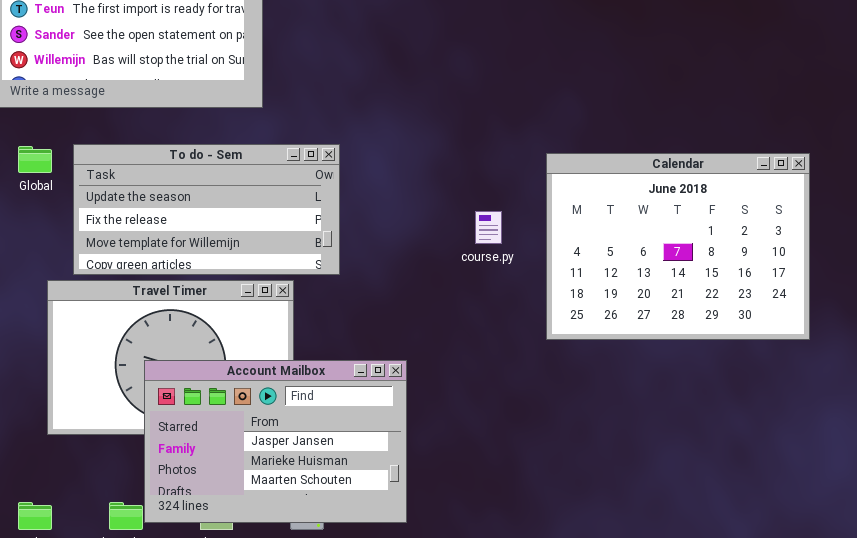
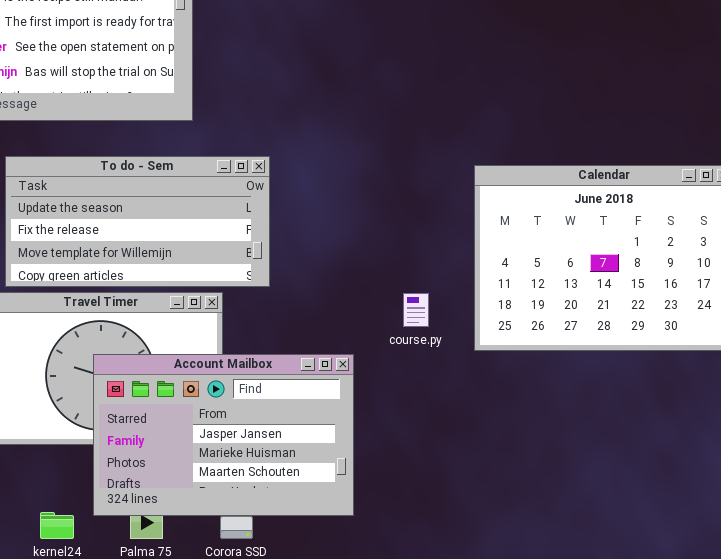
course.py: [475,211,502,244] -> [403,293,429,327], moved
Account Mailbox: [144,360,407,523] -> [93,354,354,516], moved

